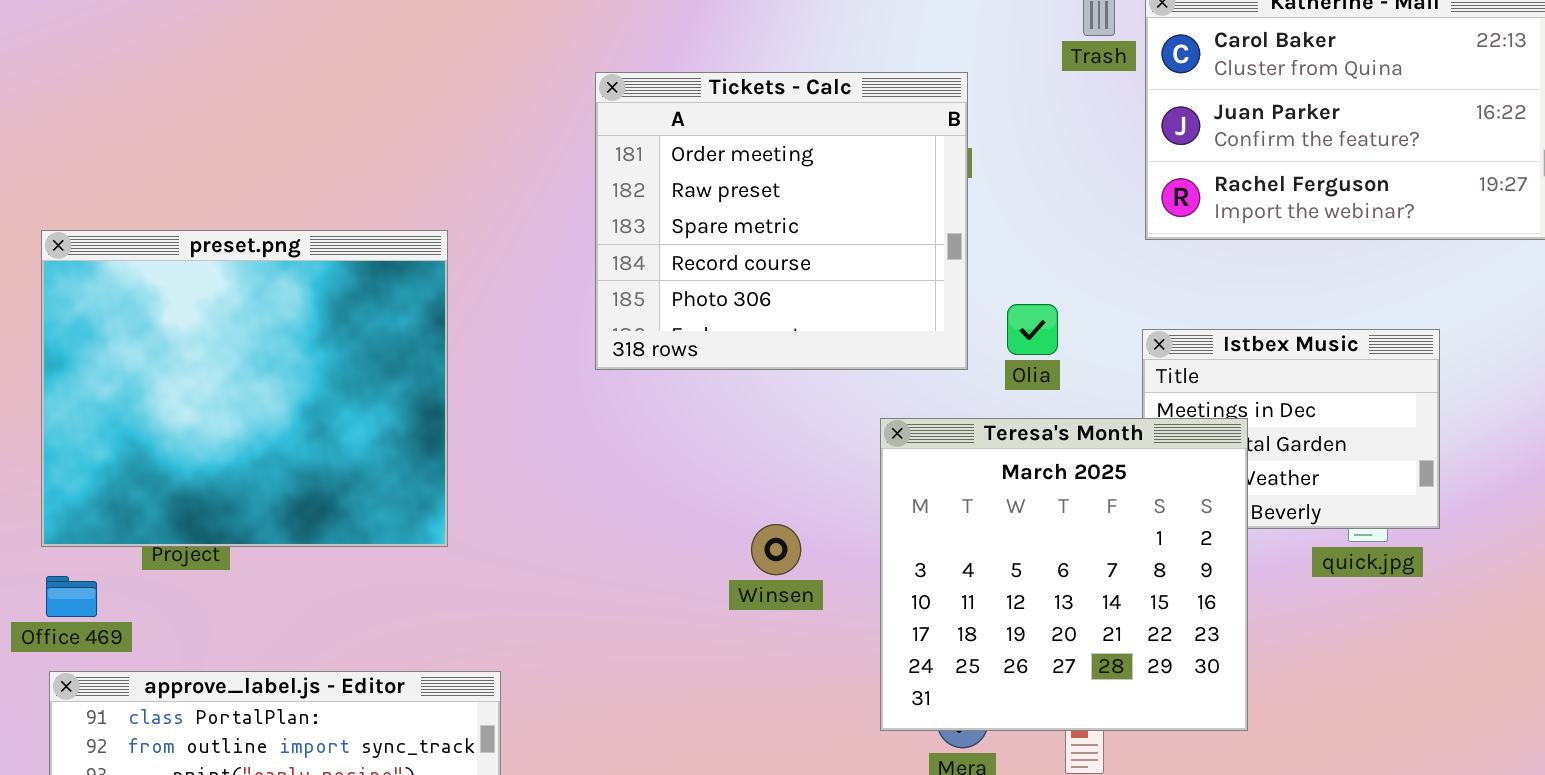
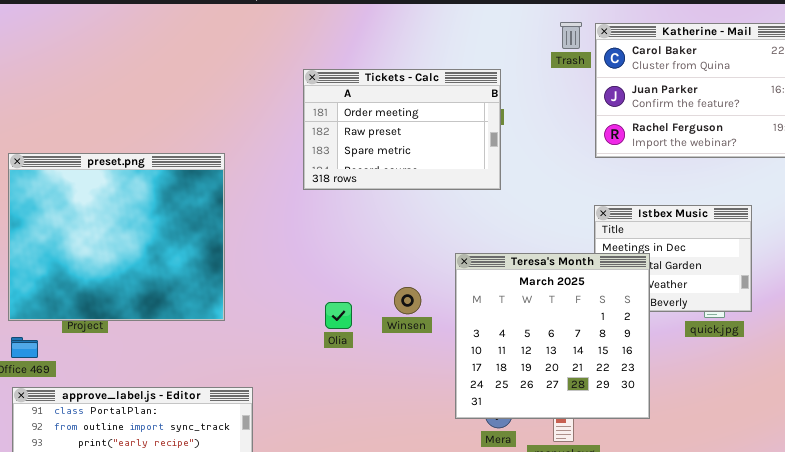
Tickets - Calc: [595,72,968,370] -> [303,69,501,190], resized
Olia: [1007,304,1058,355] -> [325,302,352,329], moved
Winsen: [751,524,801,575] -> [394,287,421,314], moved

